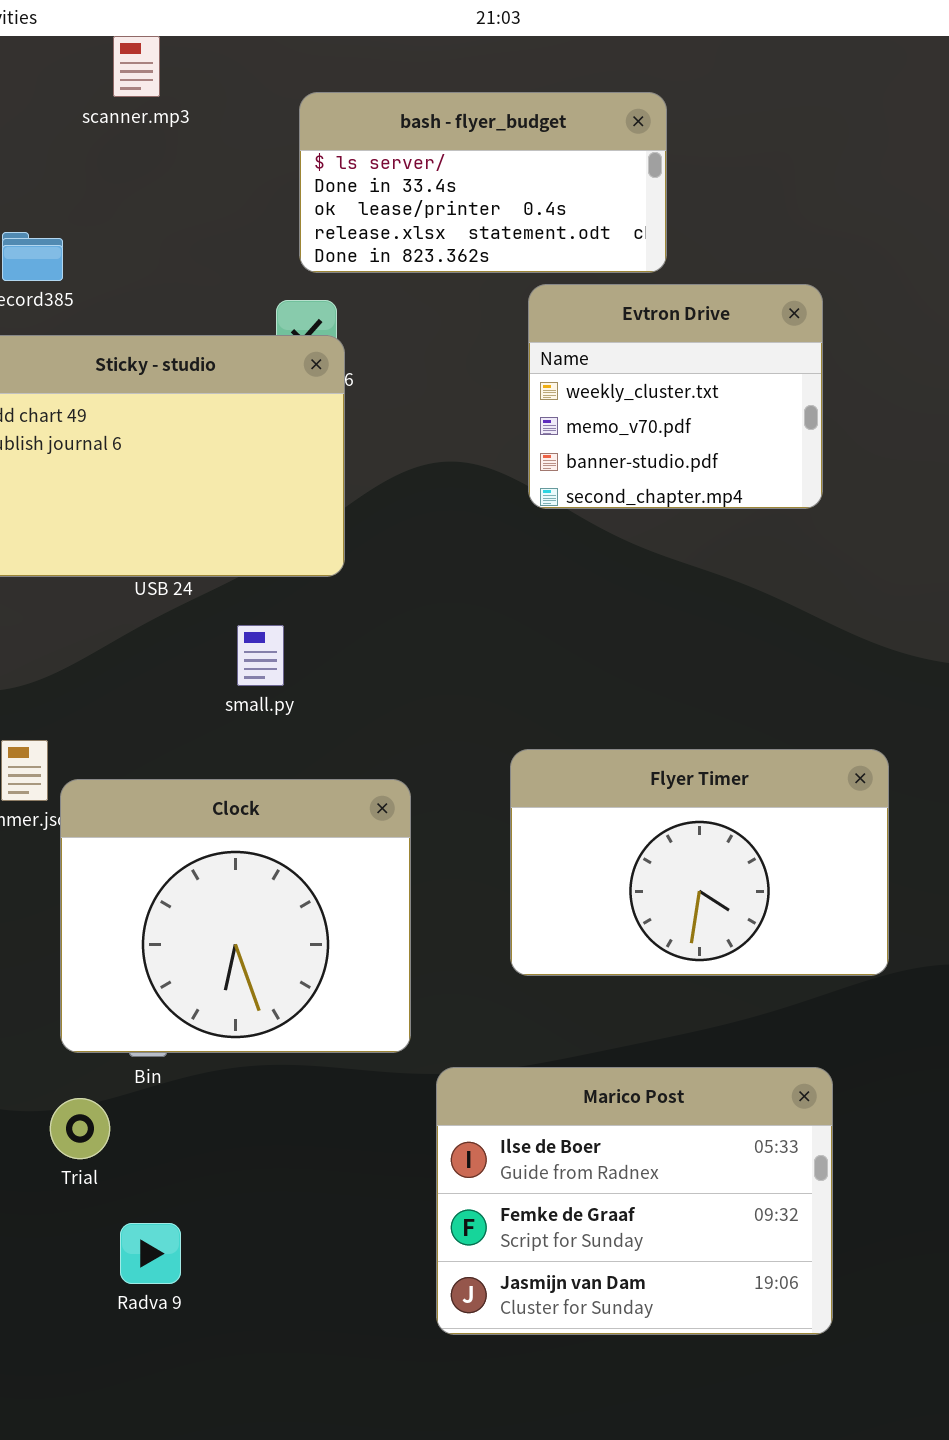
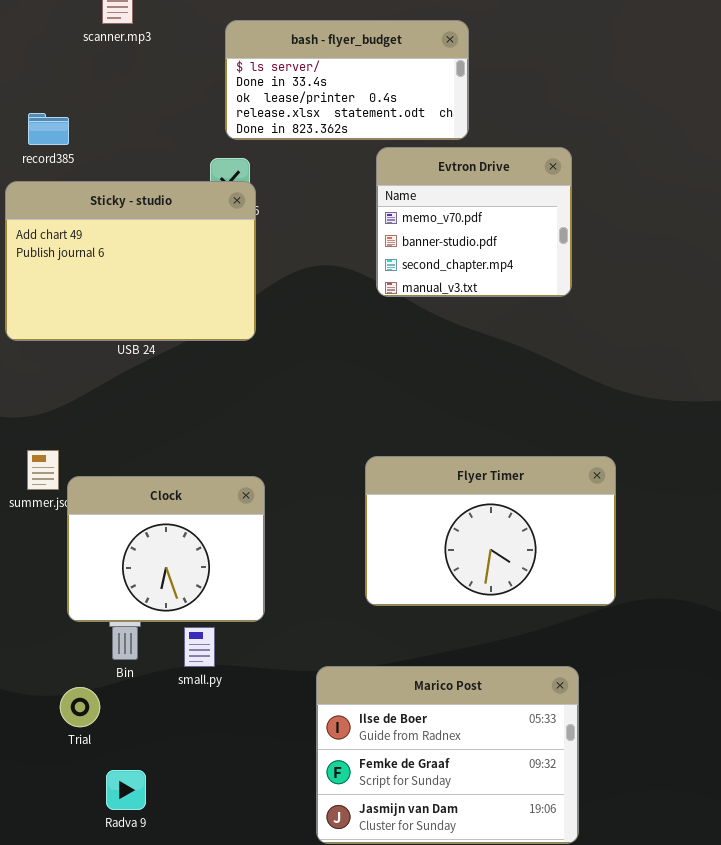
Evtron Drive: [528,284,823,509] -> [376,147,572,297], scrolled down 1 row
small.py: [237,625,284,686] -> [184,627,215,667], moved
Clock: [60,779,411,1053] -> [67,476,265,622], resized

